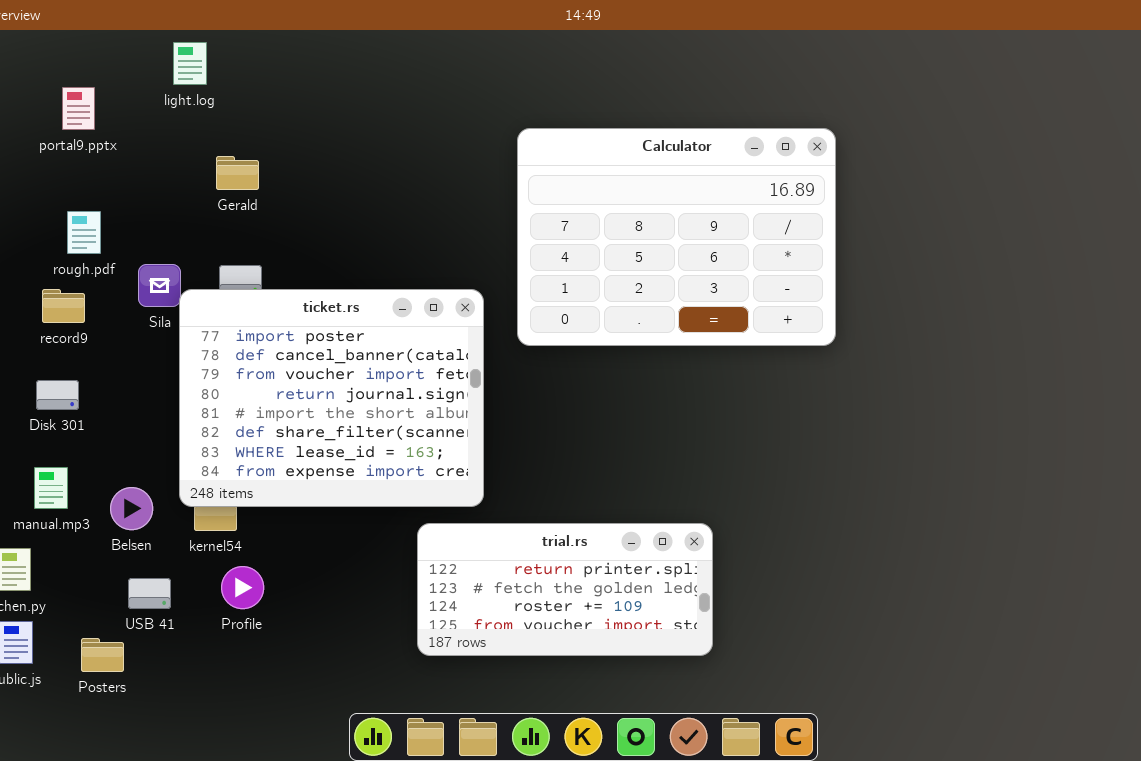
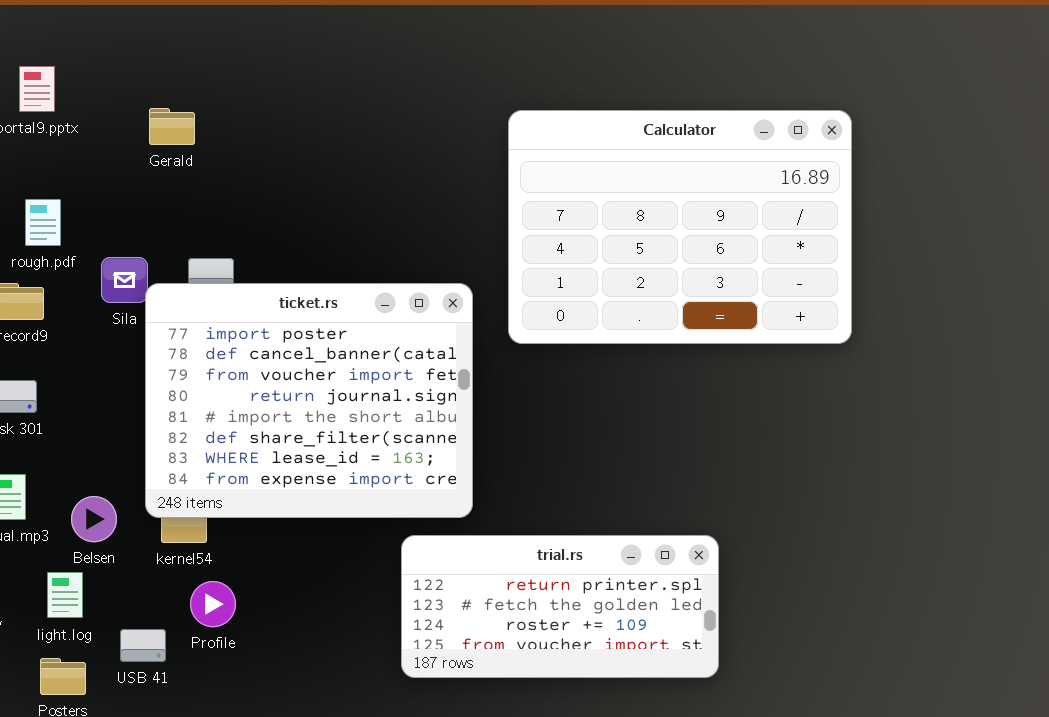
light.log: [173,42,207,85] -> [47,572,83,618], moved
Gerald: [216,156,259,190] -> [149,108,195,145], moved
USB 41: [128,578,171,609] -> [120,629,166,662], moved

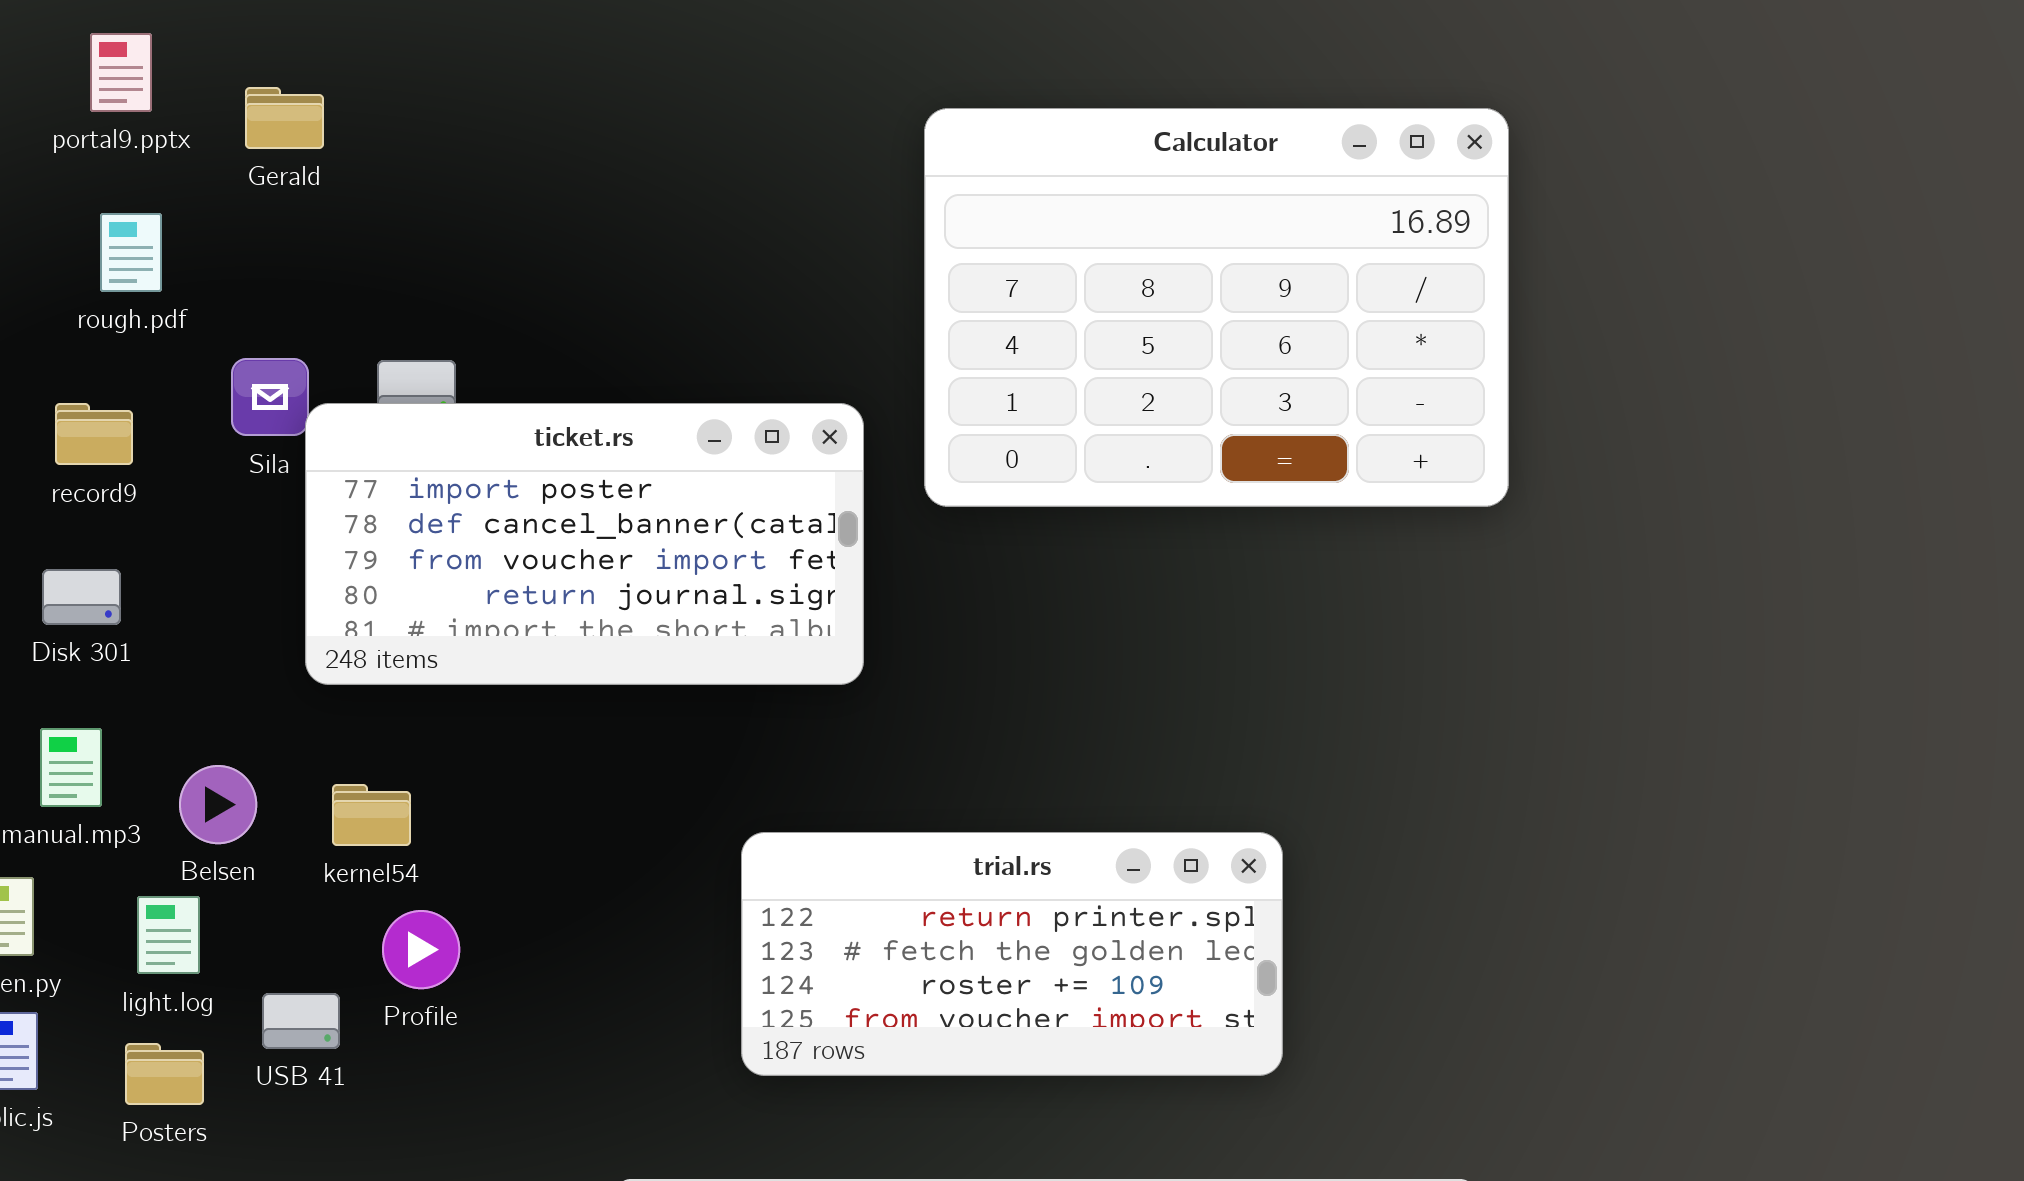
Gerald: [149,108,195,145] -> [245,87,324,149], moved
rough.pdf: [25,199,61,246] -> [100,213,162,292], moved
ticket.rs: [145,283,473,518] -> [305,403,864,685], resized

